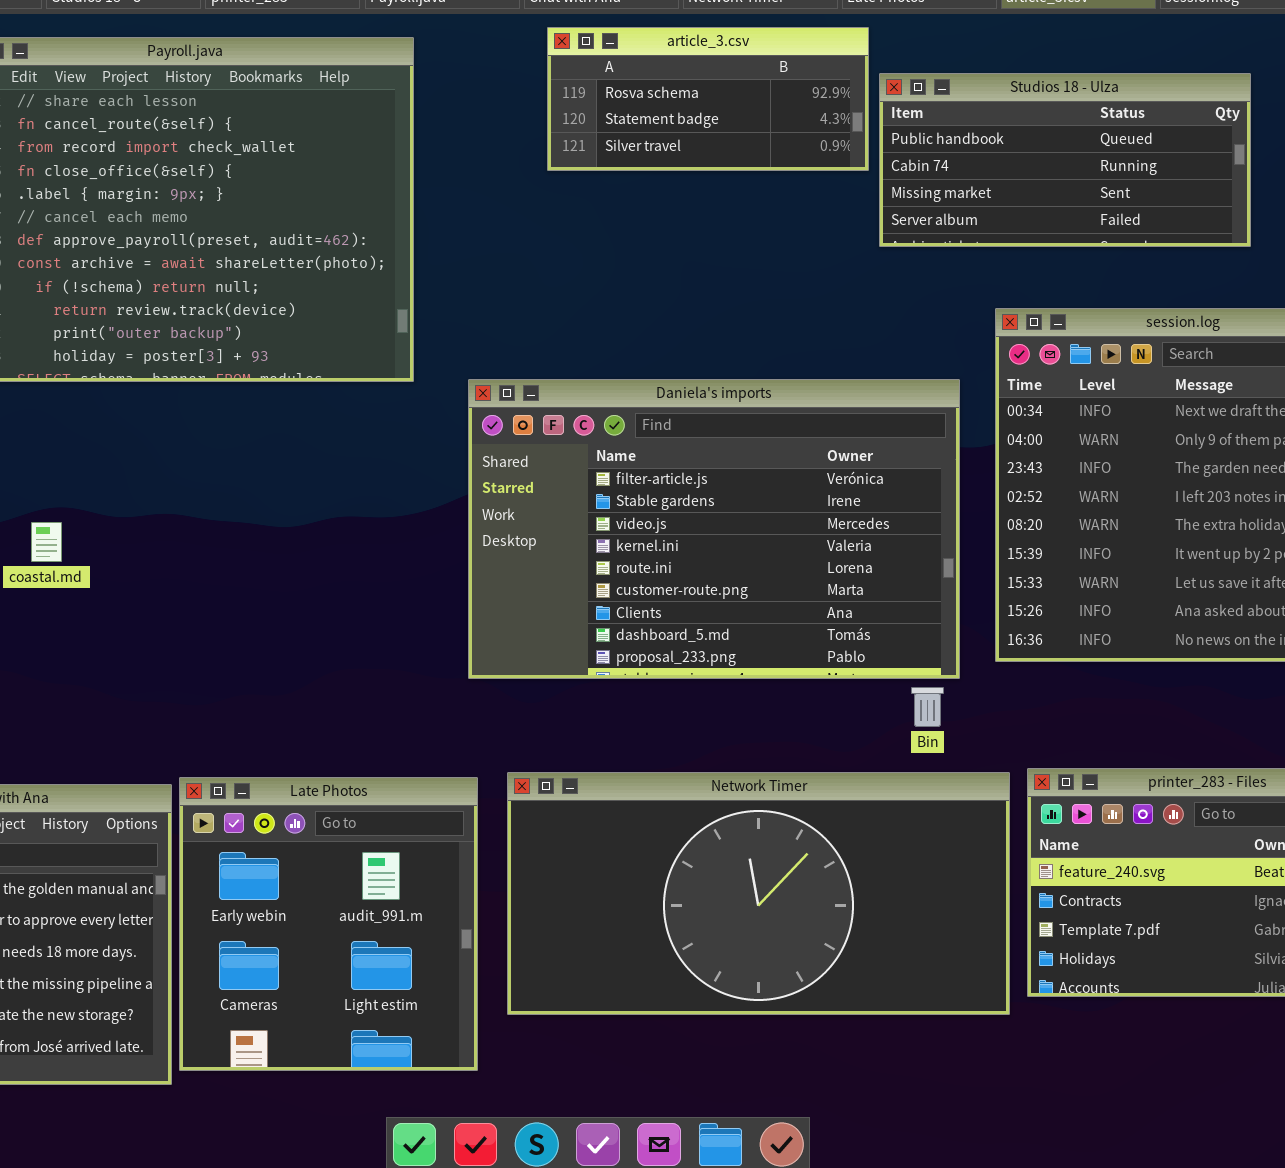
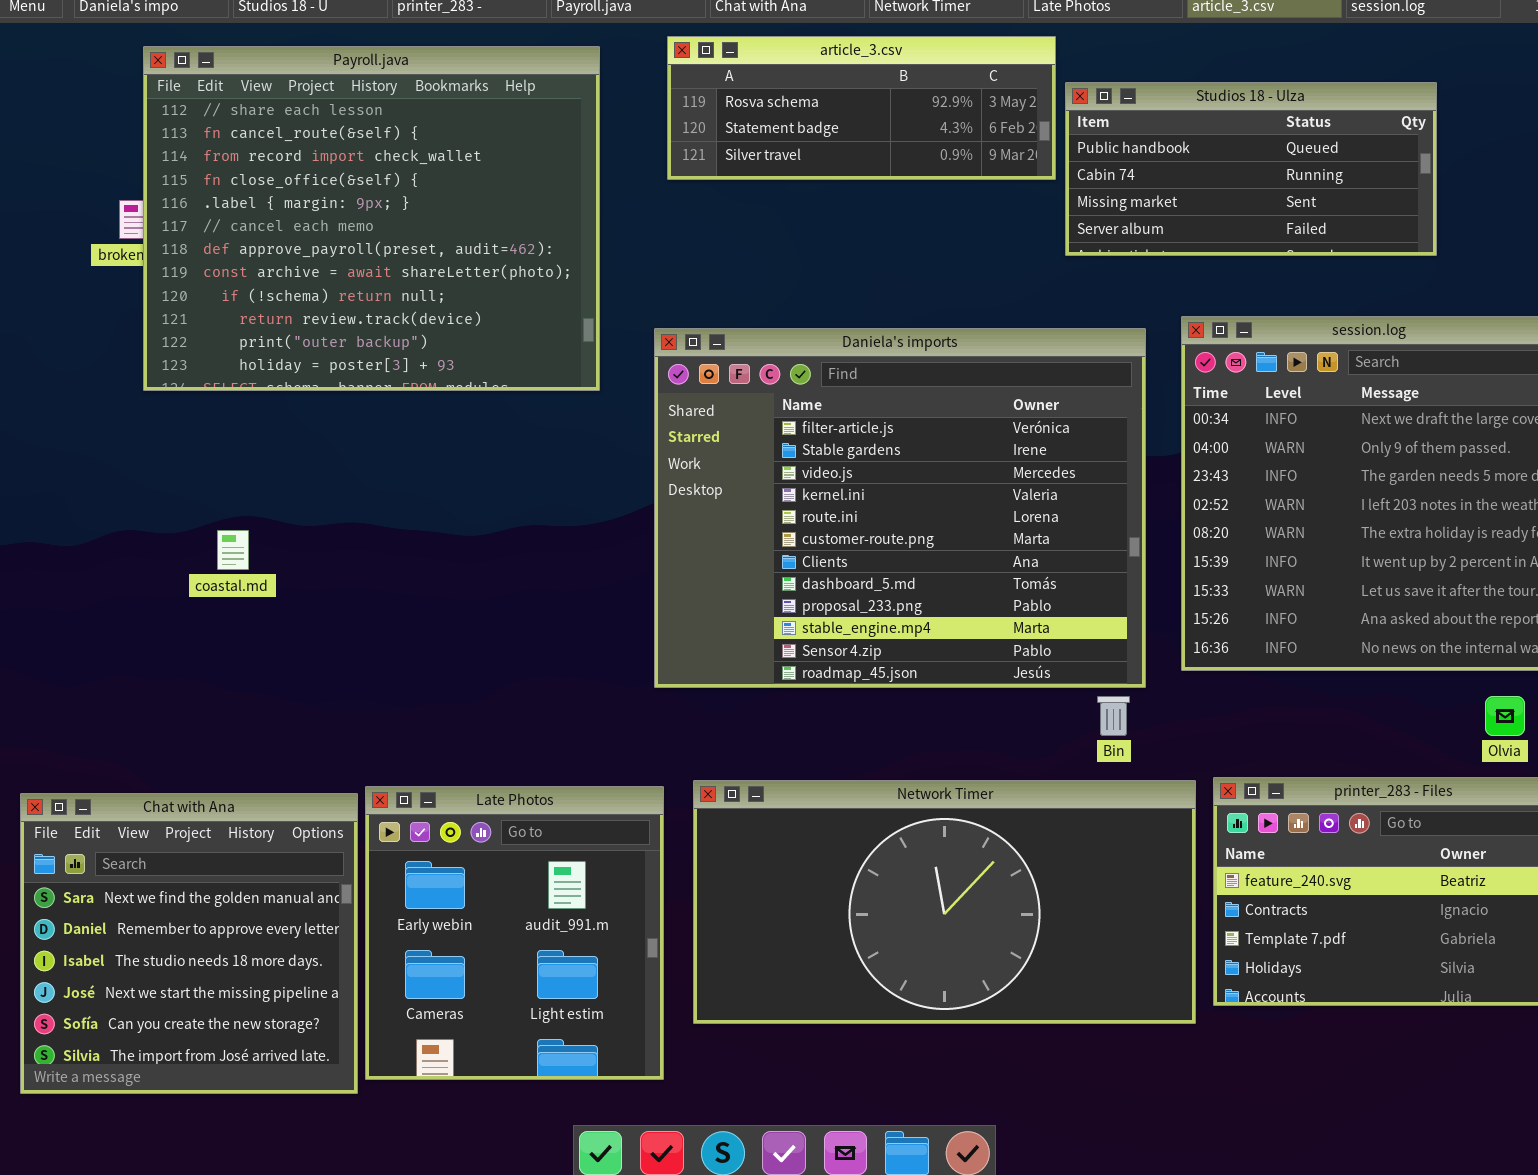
article_3.csv: [547,27,869,171] -> [667,36,1056,180], resized
Daniela's imports: [468,379,960,679] -> [654,328,1146,688], resized

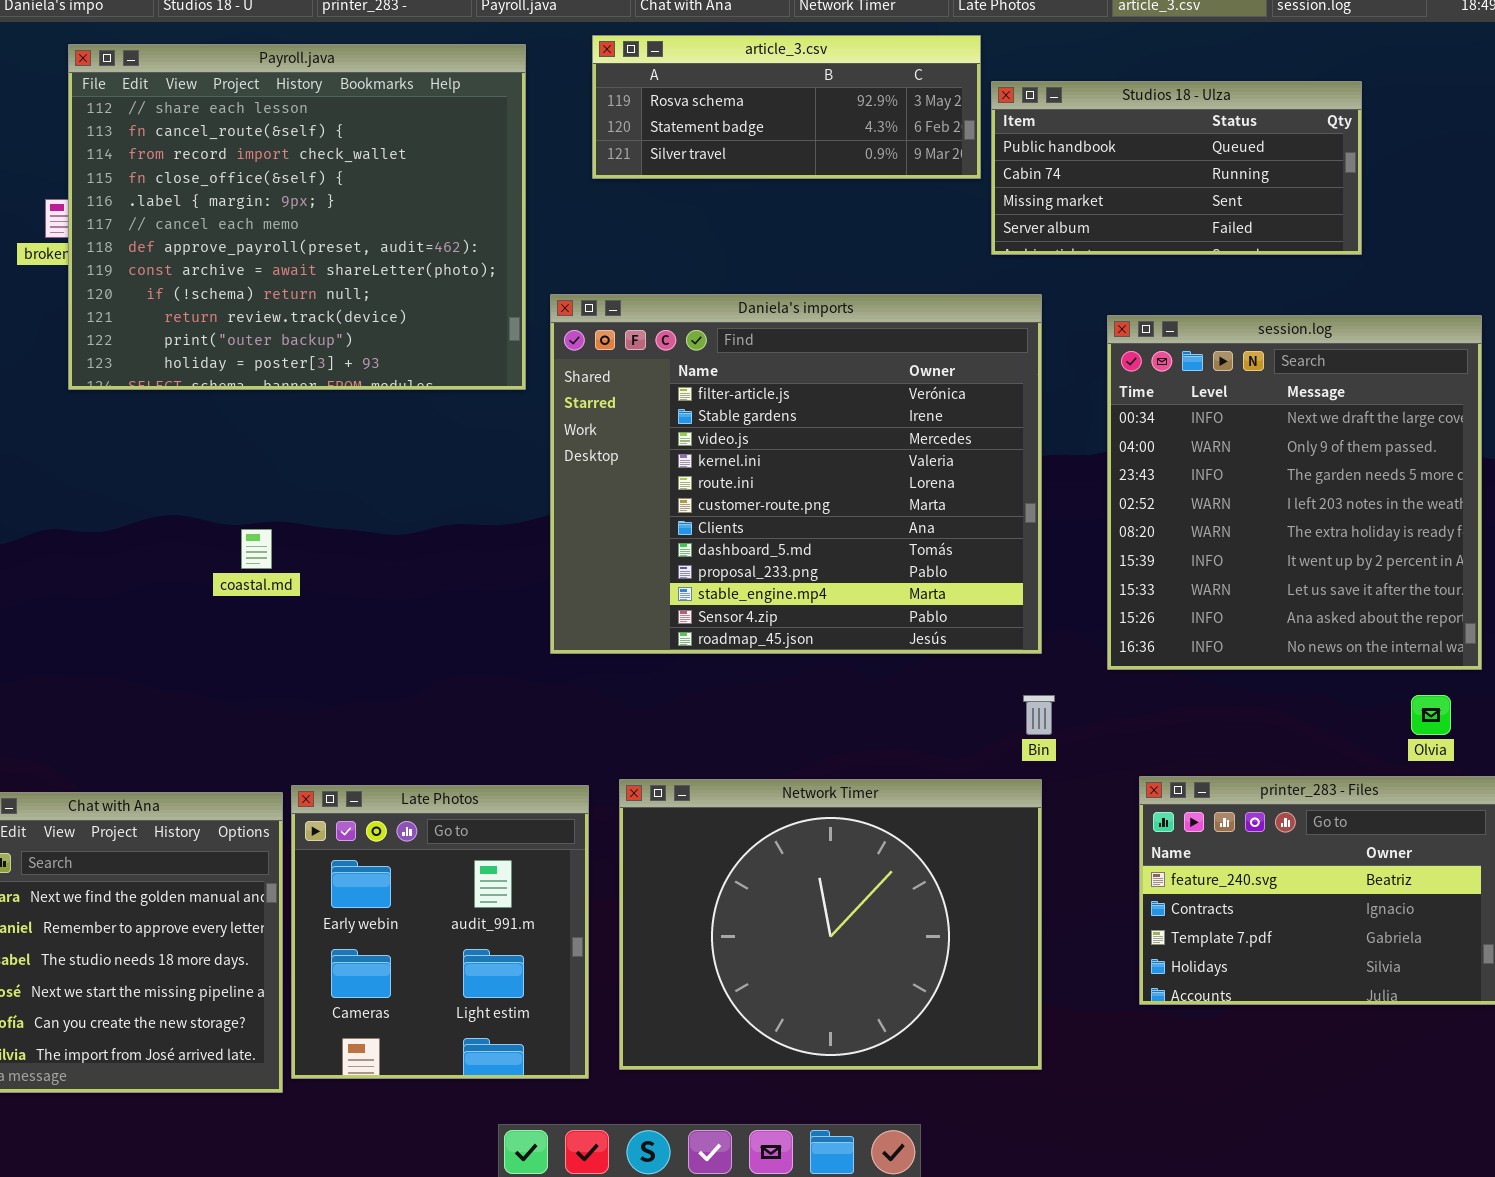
Daniela's imports: [654,328,1146,688] -> [550,294,1042,654], moved
coastal.md: [217,530,249,570] -> [241,529,272,569], moved
Network Timer: [693,780,1196,1024] -> [619,779,1042,1070], resized

